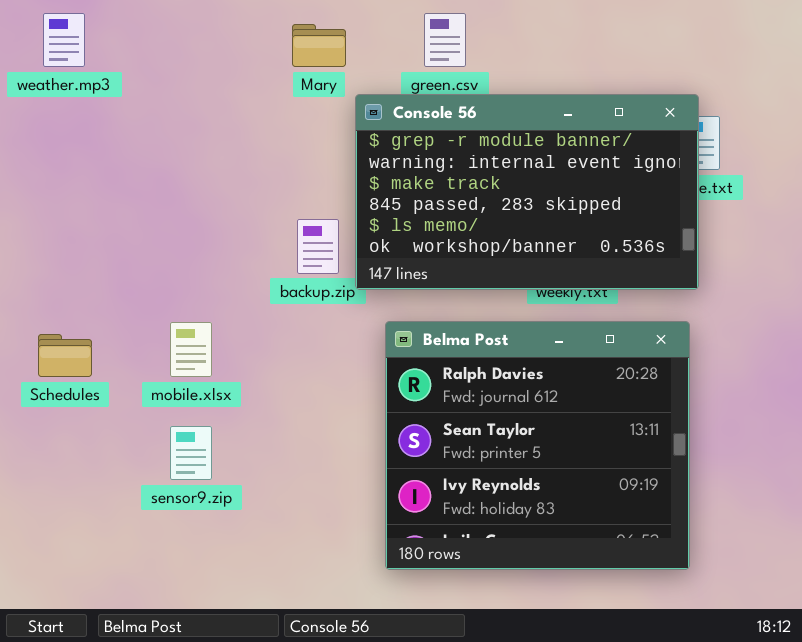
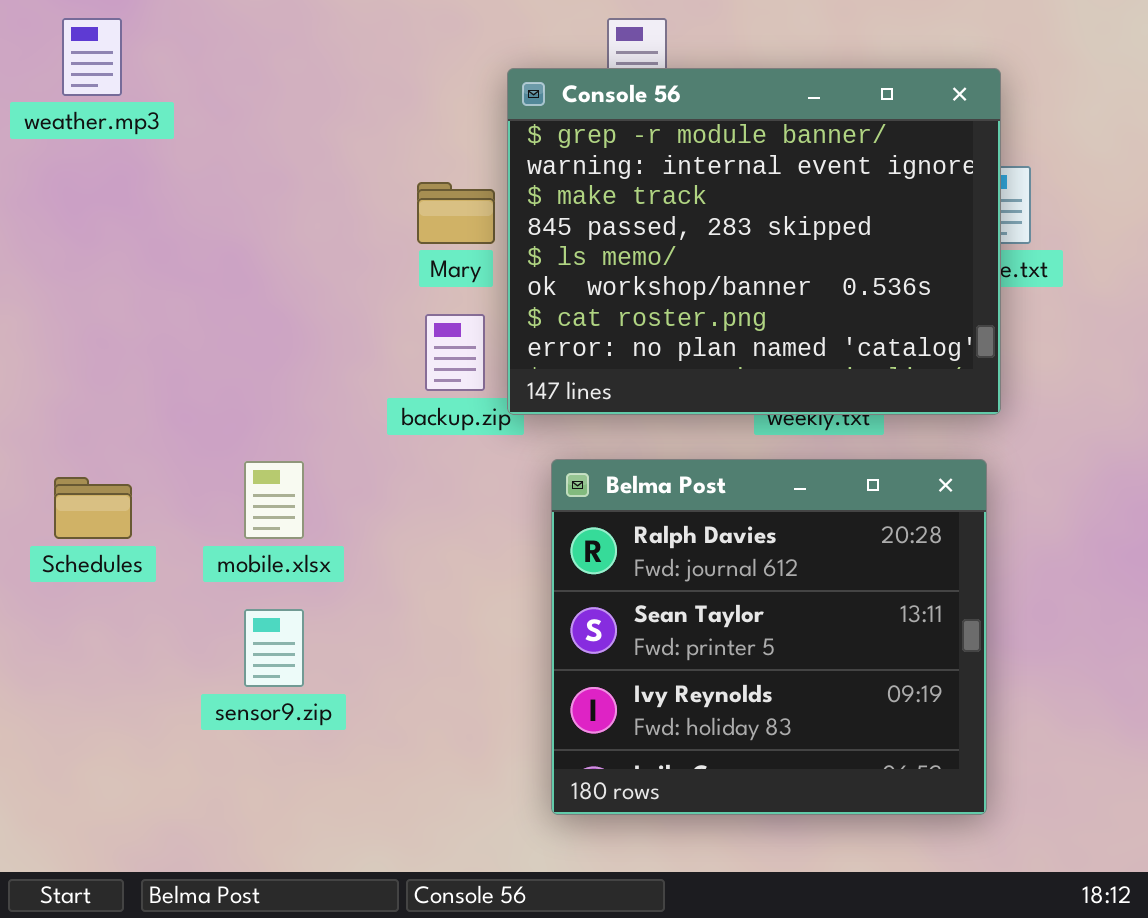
Mary: [292,24,346,67] -> [417,182,495,244], moved
Console 56: [355,94,699,290] -> [507,68,1001,415], resized

